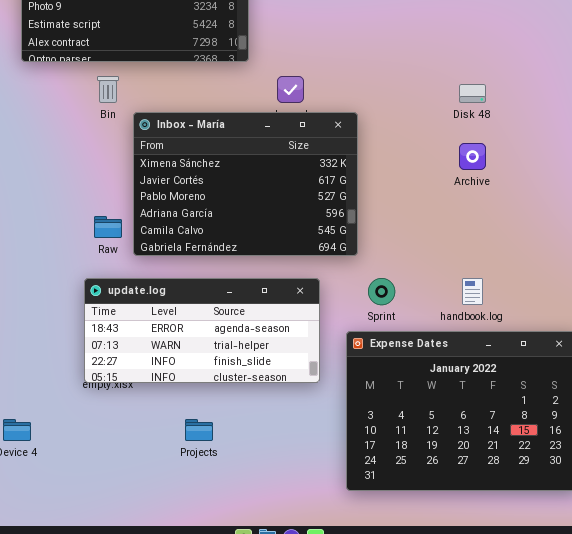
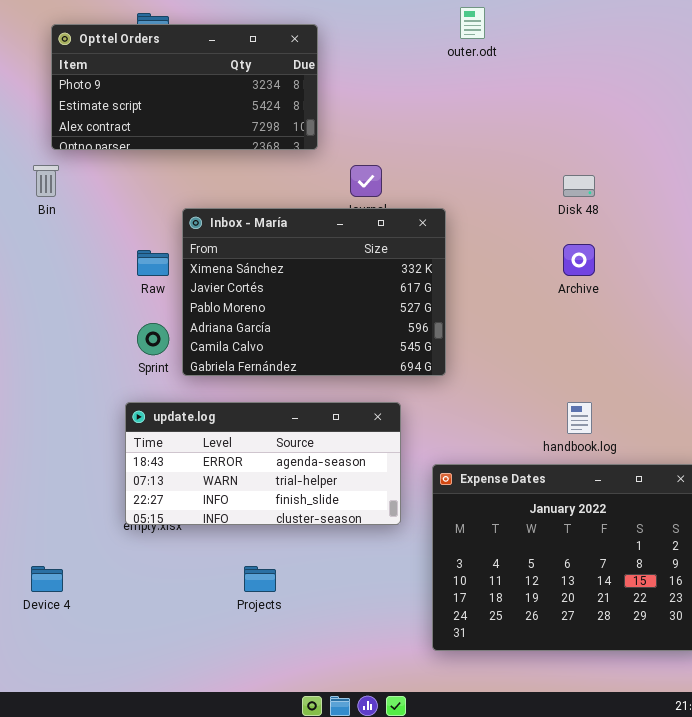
Bin: [97,76,119,103] -> [33,165,59,197], moved
Raw: [94,216,122,238] -> [137,250,169,276], moved
Sprint: [368,278,395,305] -> [137,323,169,355], moved

